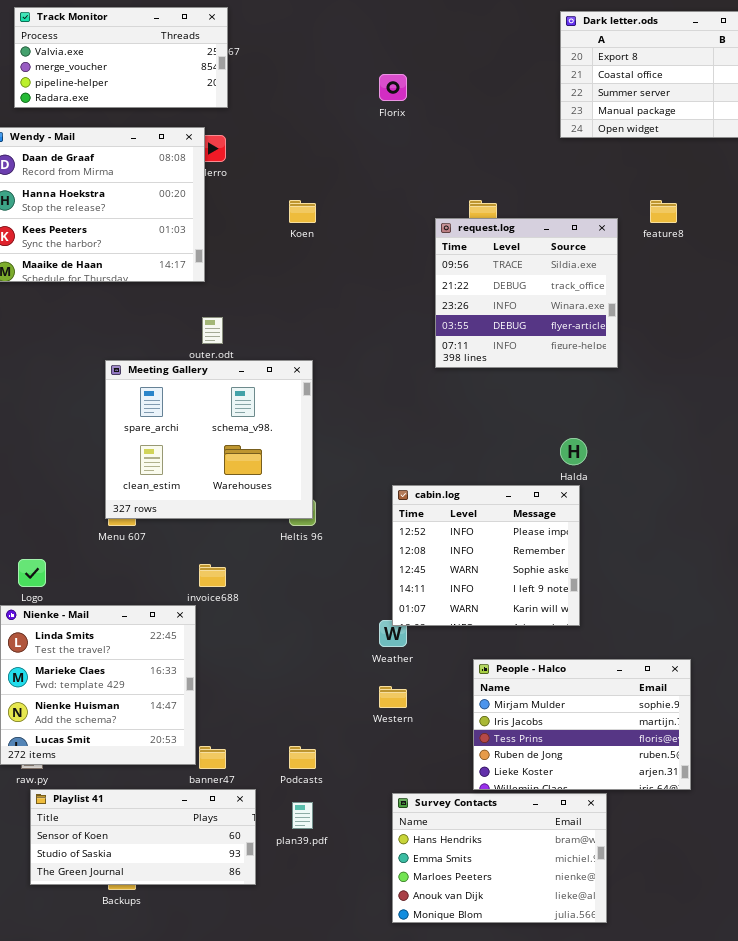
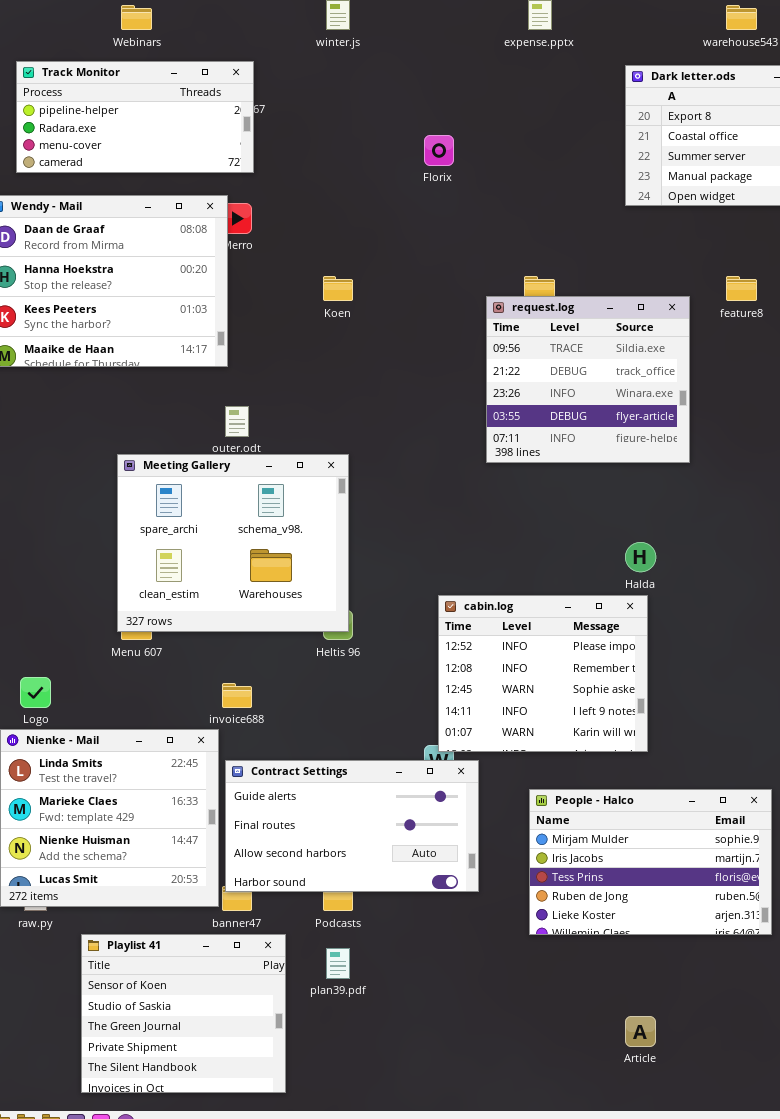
Track Monitor: [14,7,228,108] -> [16,61,254,173], scrolled down 2 rows
Contract Settings: none -> [225,760,479,892], opened
Playlist 41: [30,789,256,885] -> [81,934,286,1093], resized
Survey Contacts: [392,793,607,923] -> none, closed

